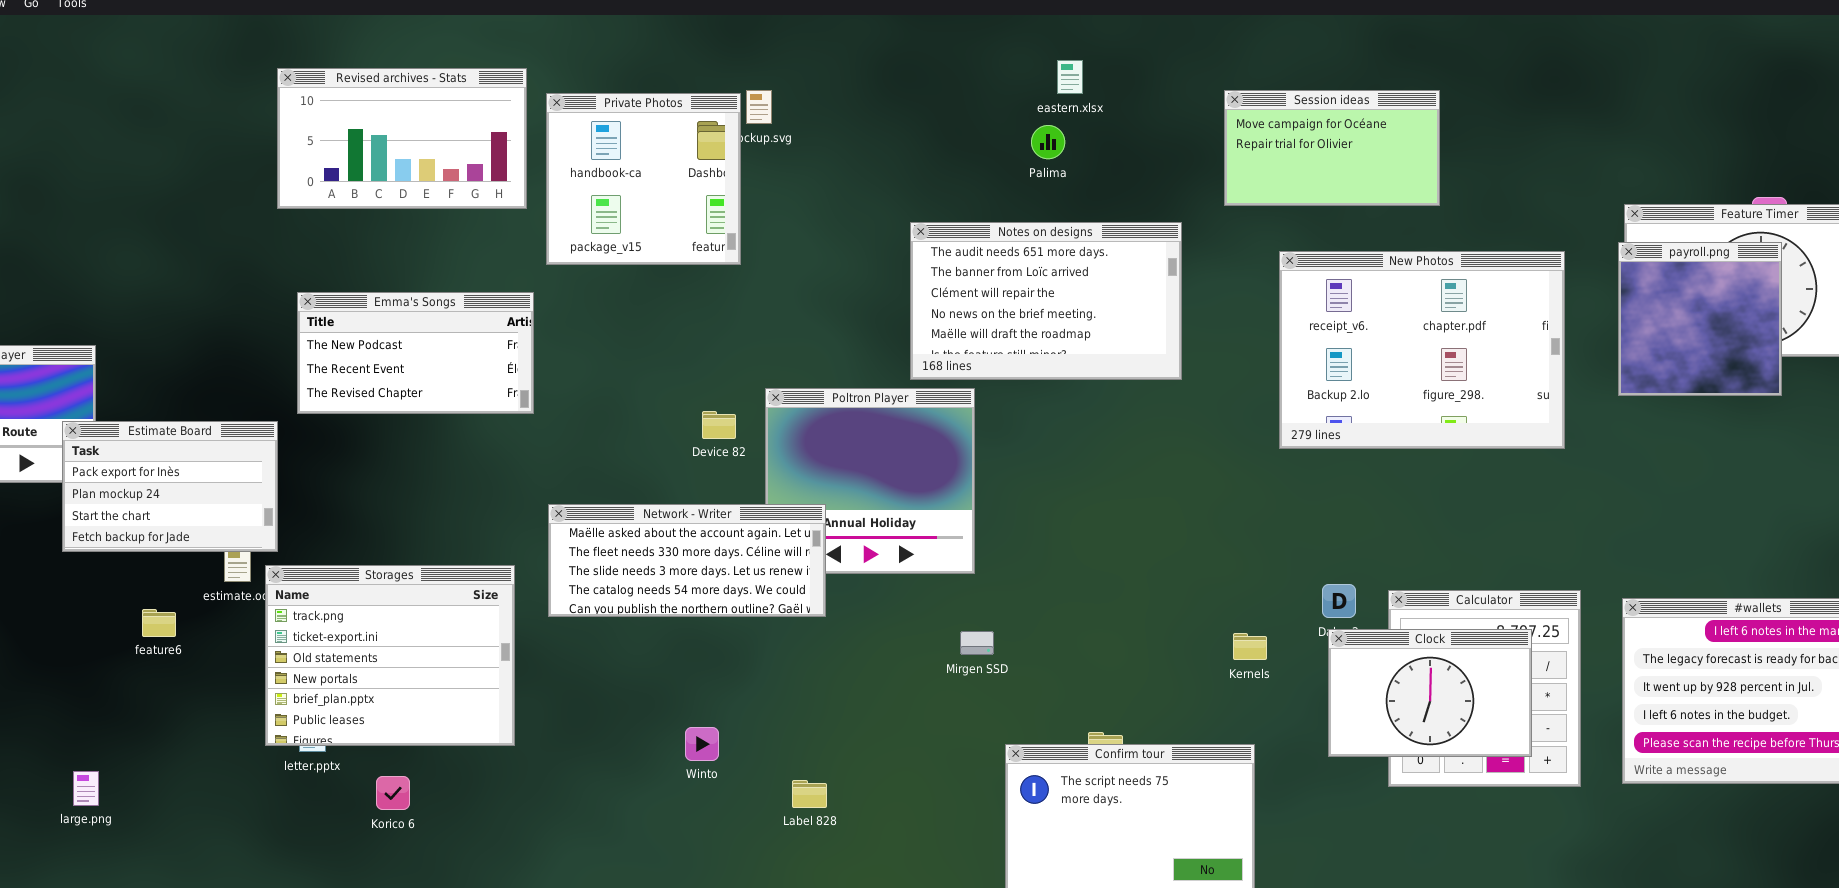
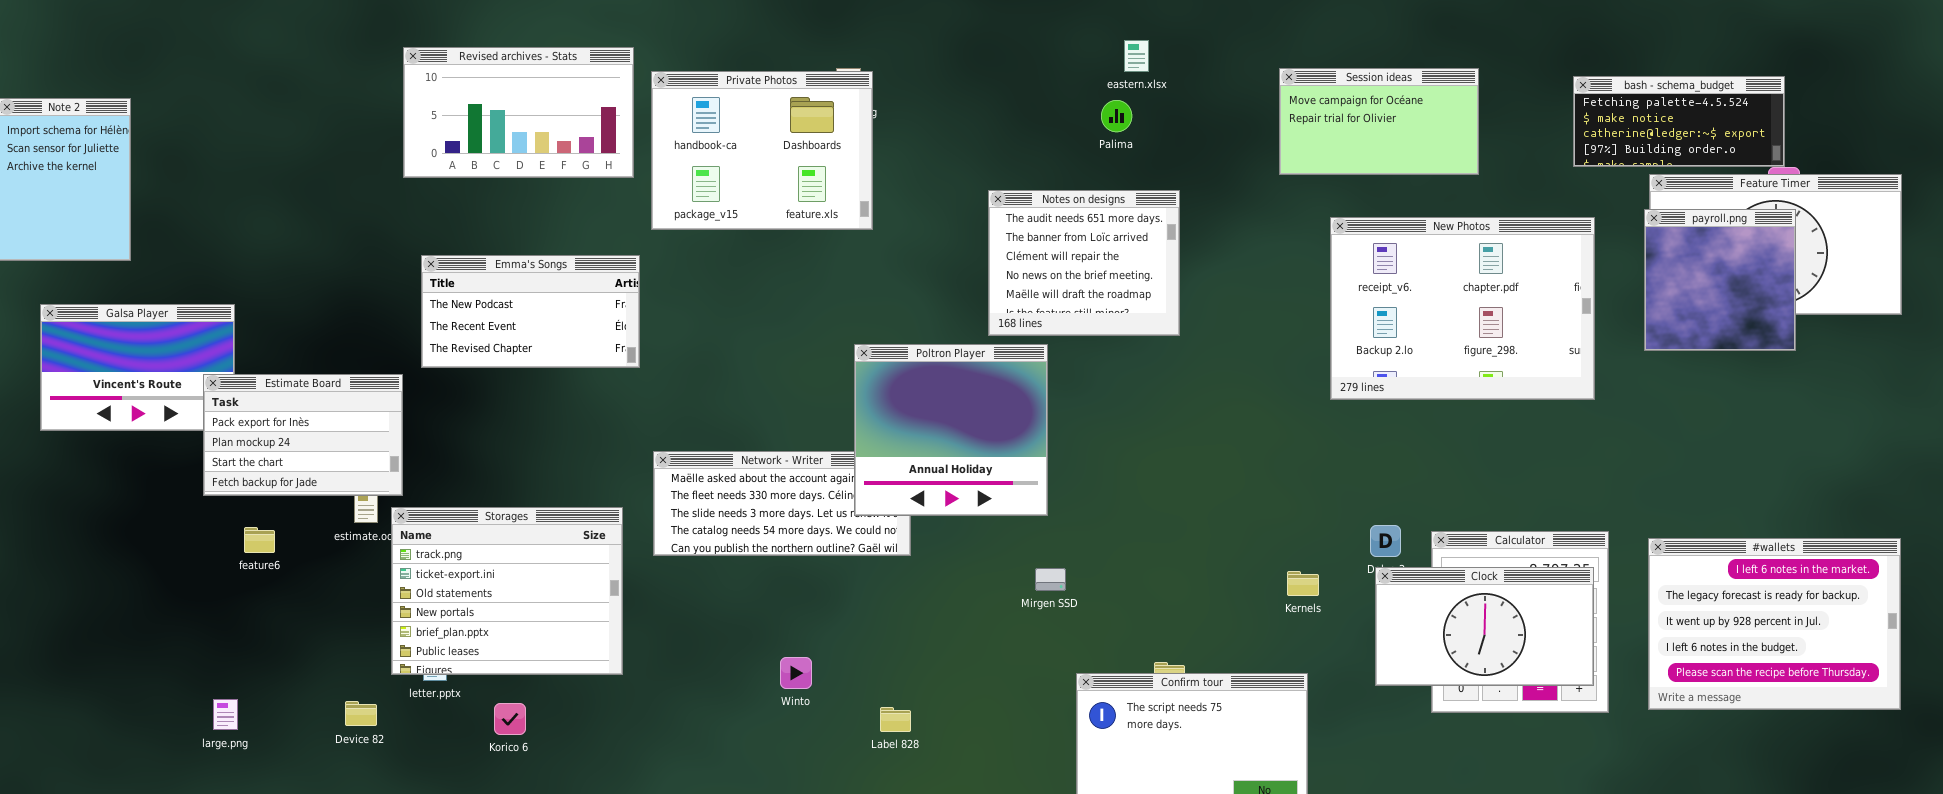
Private Photos: [546,93,741,265] -> [651,71,873,230], resized
bash - schema_budget: none -> [1573,76,1785,167], opened
Notes on designs: [910,222,1182,380] -> [988,190,1180,336], resized
Poltron Player: [765,388,975,574] -> [854,344,1048,516], raised
Device 82: [702,411,736,439] -> [345,701,377,726], moved
feature6: [142,609,176,637] -> [244,527,275,553], moved
Clock: [1328,629,1532,757] -> [1375,567,1594,686], resized

